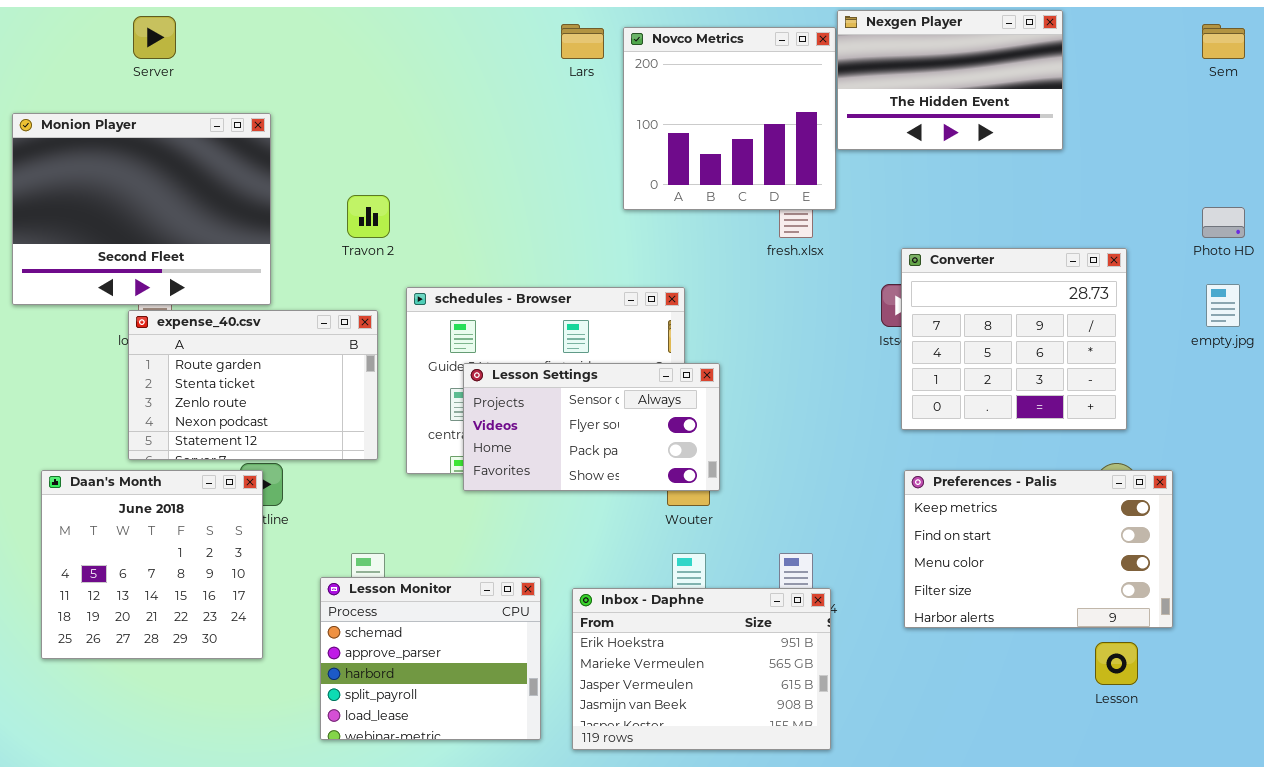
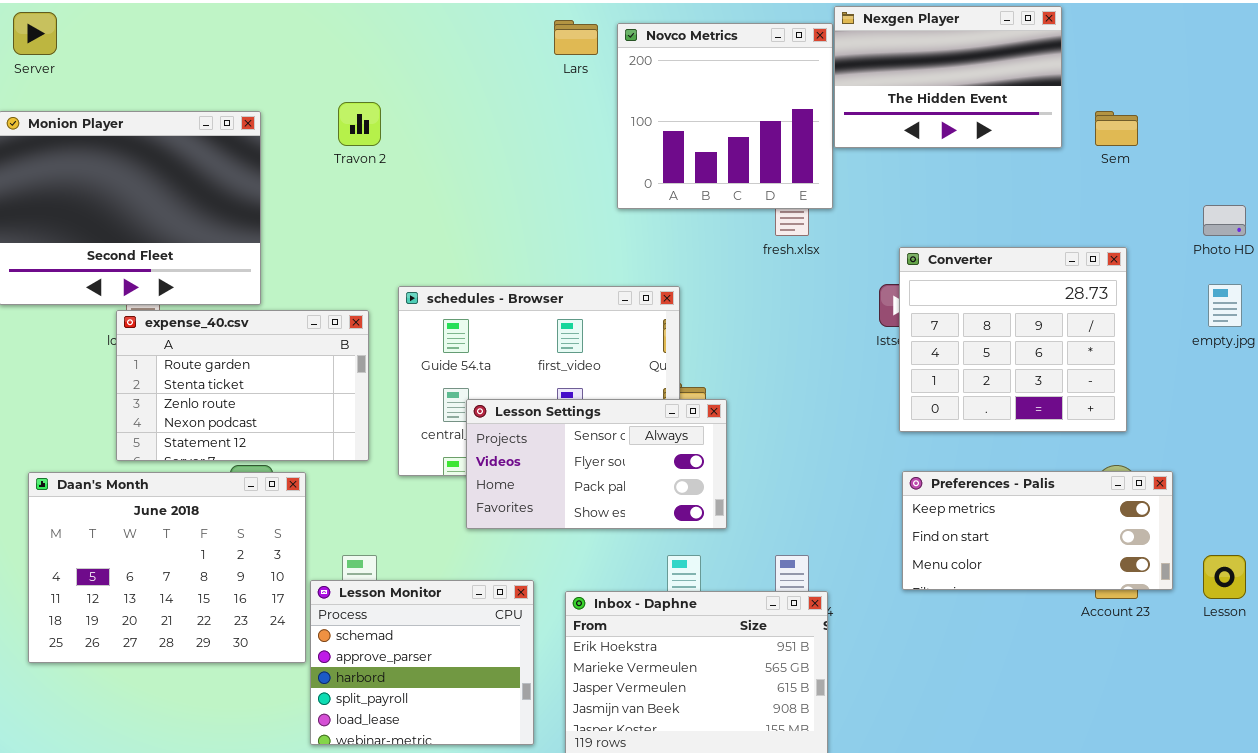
Server: [133,16,176,59] -> [13,12,57,55], moved
Sem: [1202,24,1245,59] -> [1095,111,1138,146], moved
Travon 2: [347,195,390,238] -> [338,102,381,146], moved
Lesson Settings: [463,363,720,491] -> [466,399,727,529], moved
Preferences - Palis: [904,470,1173,628] -> [902,471,1173,590], resized
Daan's Month: [41,470,263,659] -> [28,472,306,663], resized
Lesson: [1095,642,1138,685] -> [1203,555,1246,599], moved

